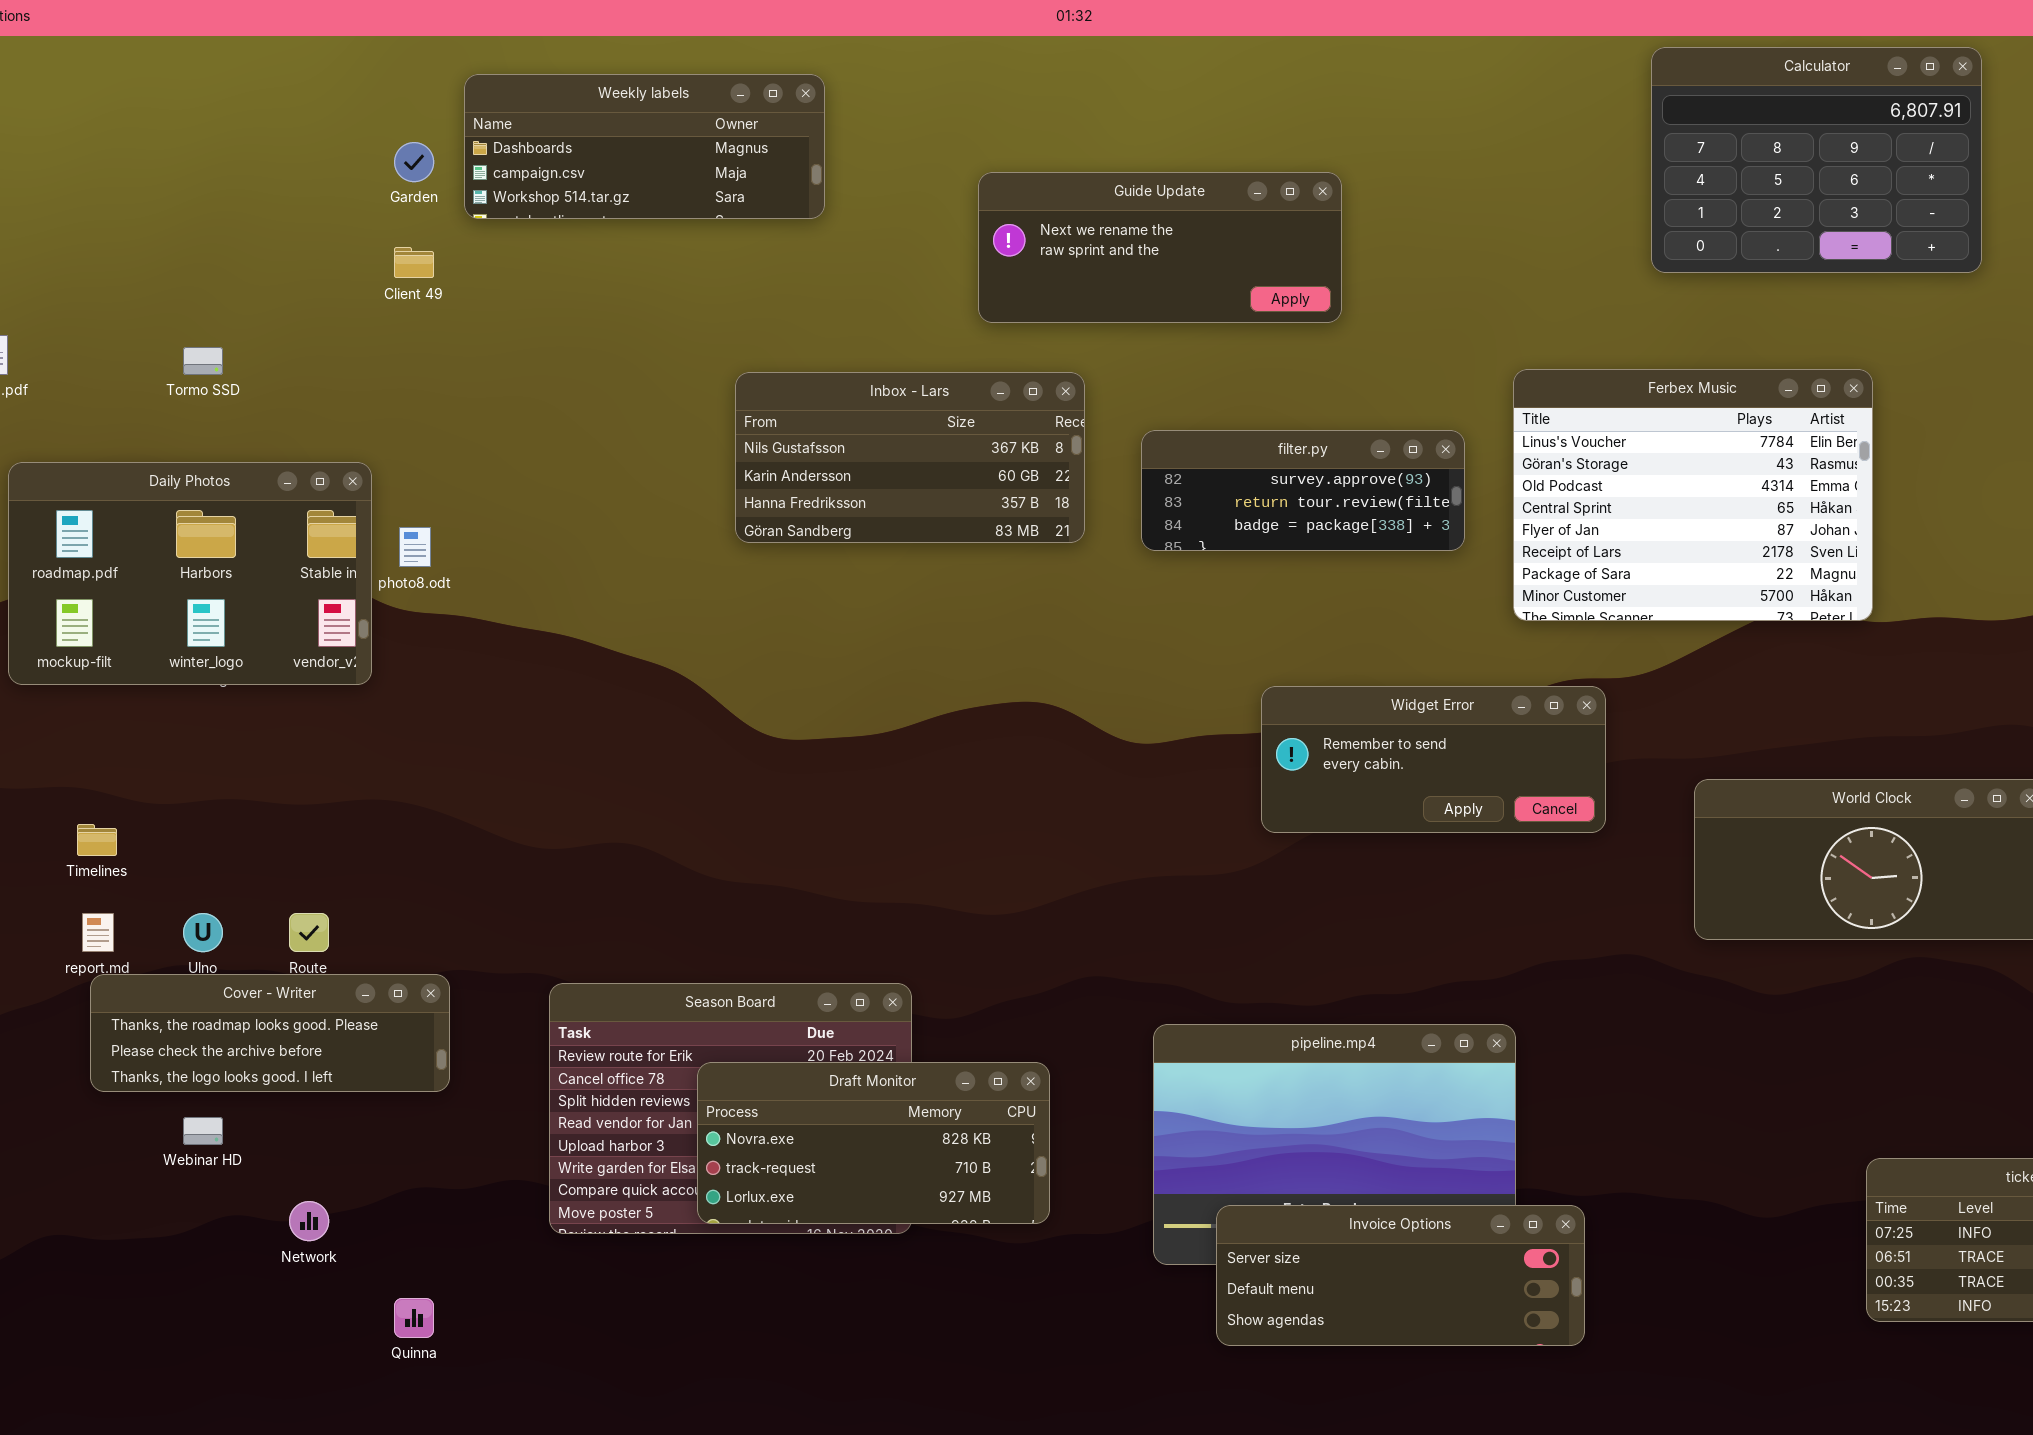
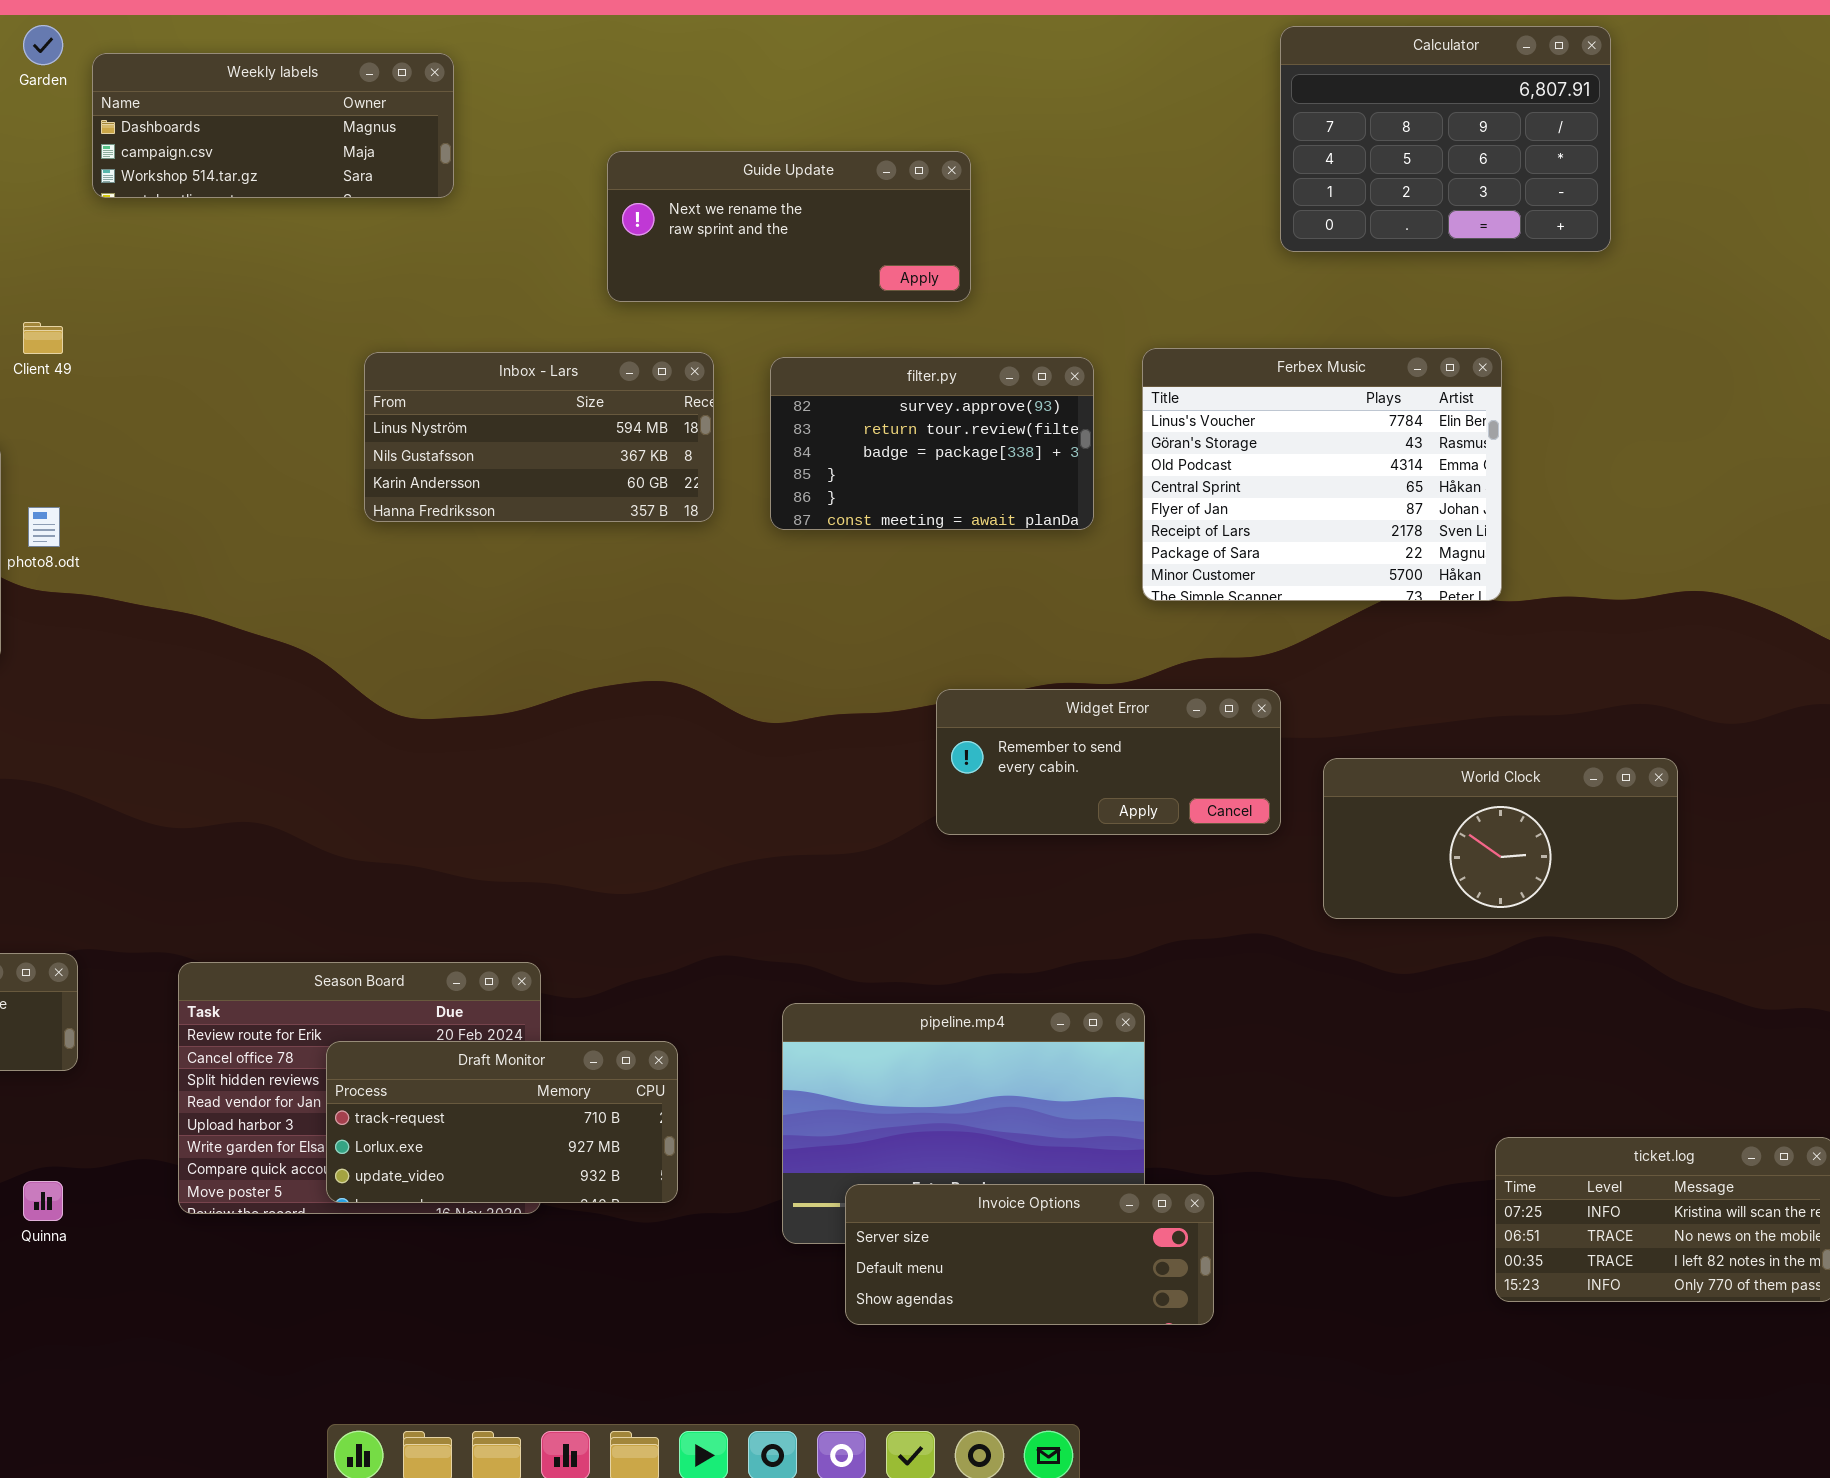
Garden: [394,142,434,182] -> [23,25,63,65], moved
Client 49: [394,247,434,278] -> [23,322,63,354], moved
Inbox - Lars: [735,372,1085,543] -> [364,352,714,522], scrolled up 1 row
filter.py: [1141,430,1465,551] -> [770,357,1094,530], resized
Widget Error: [1261,686,1606,833] -> [936,689,1281,835], moved
Draft Monitor: [697,1062,1050,1224] -> [326,1041,678,1203], scrolled down 1 row
Quinna: [394,1298,434,1338] -> [23,1181,63,1221], moved

